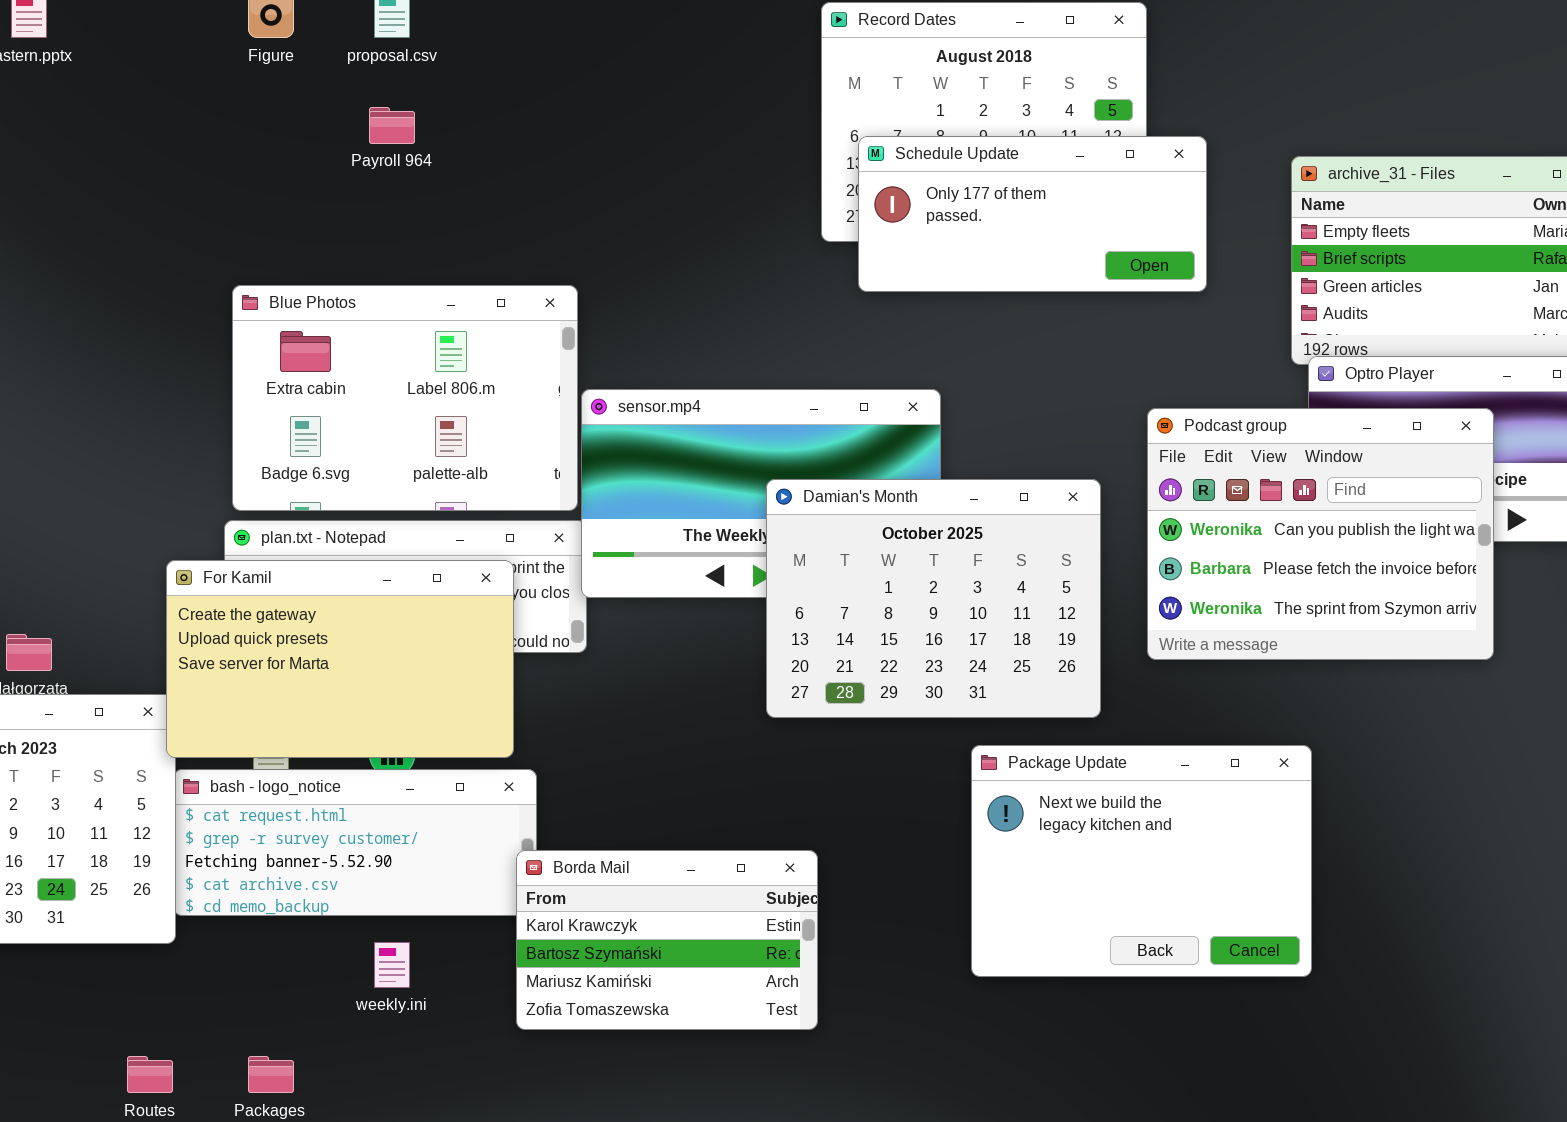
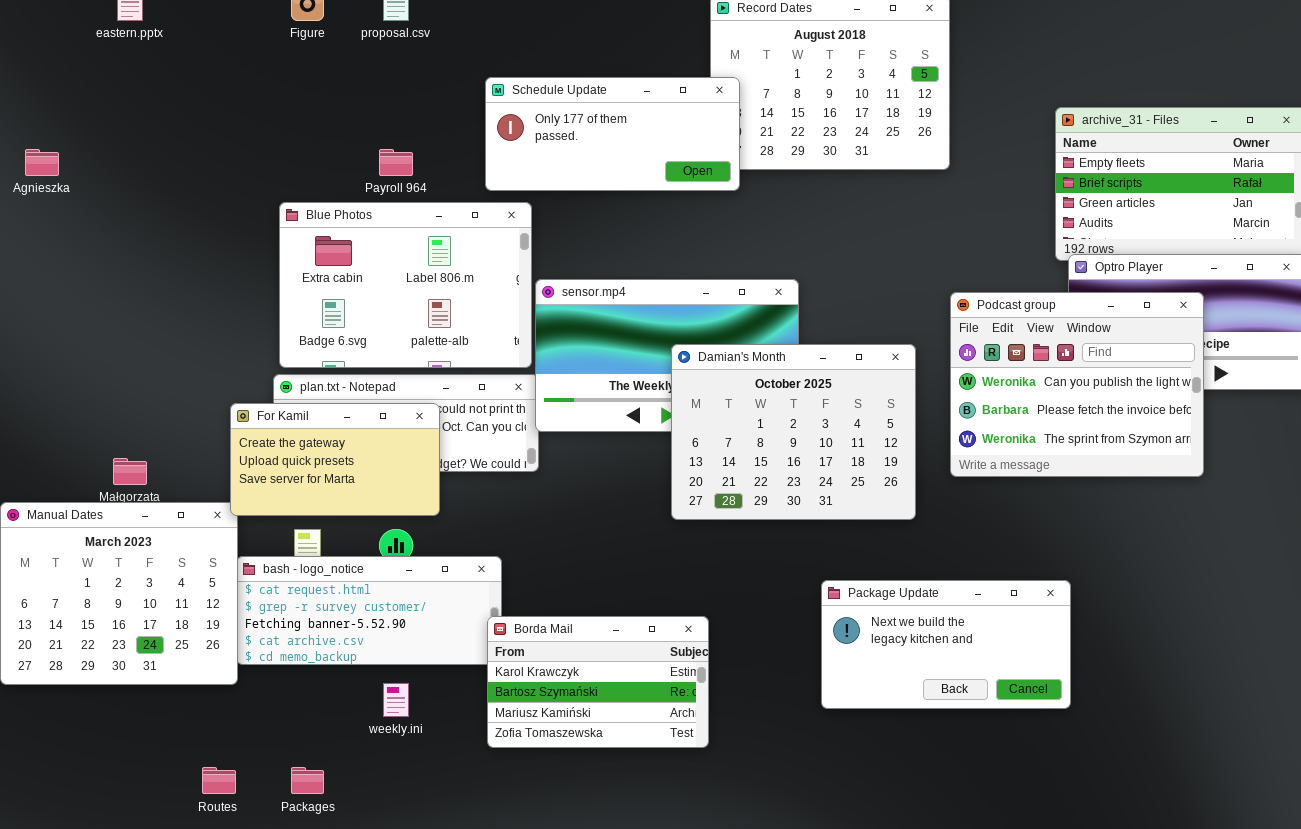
Payroll 964: [369,107,415,144] -> [379,149,413,176], moved
Schedule Update: [858,136,1207,292] -> [485,77,740,191], moved
For Kamil: [166,560,514,758] -> [230,403,440,516], resized
Package Update: [971,745,1312,977] -> [821,580,1071,709], resized

